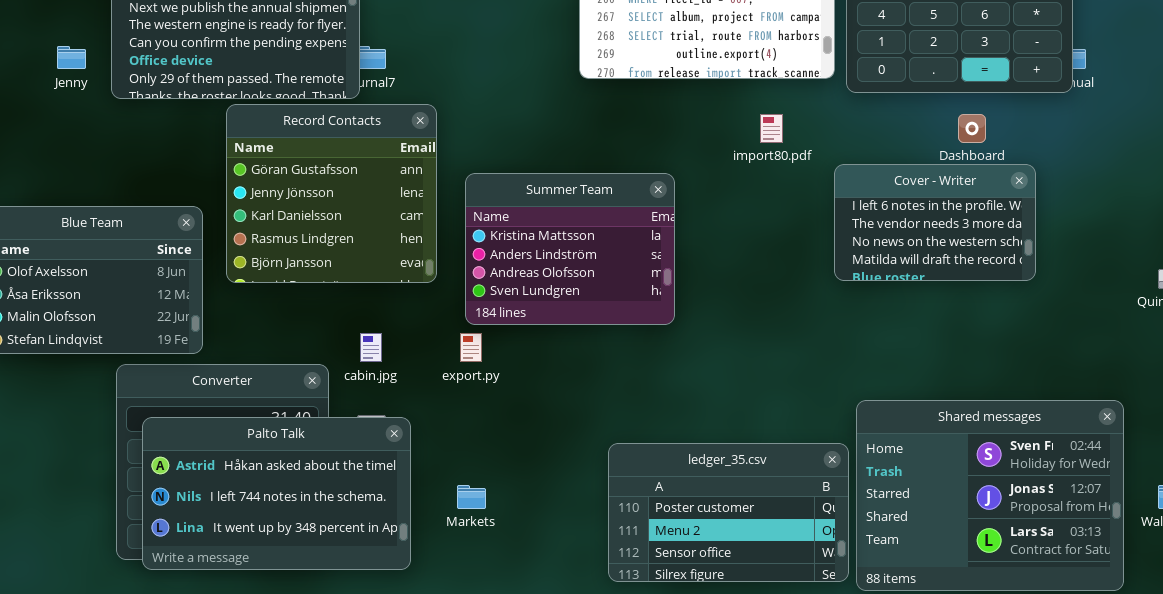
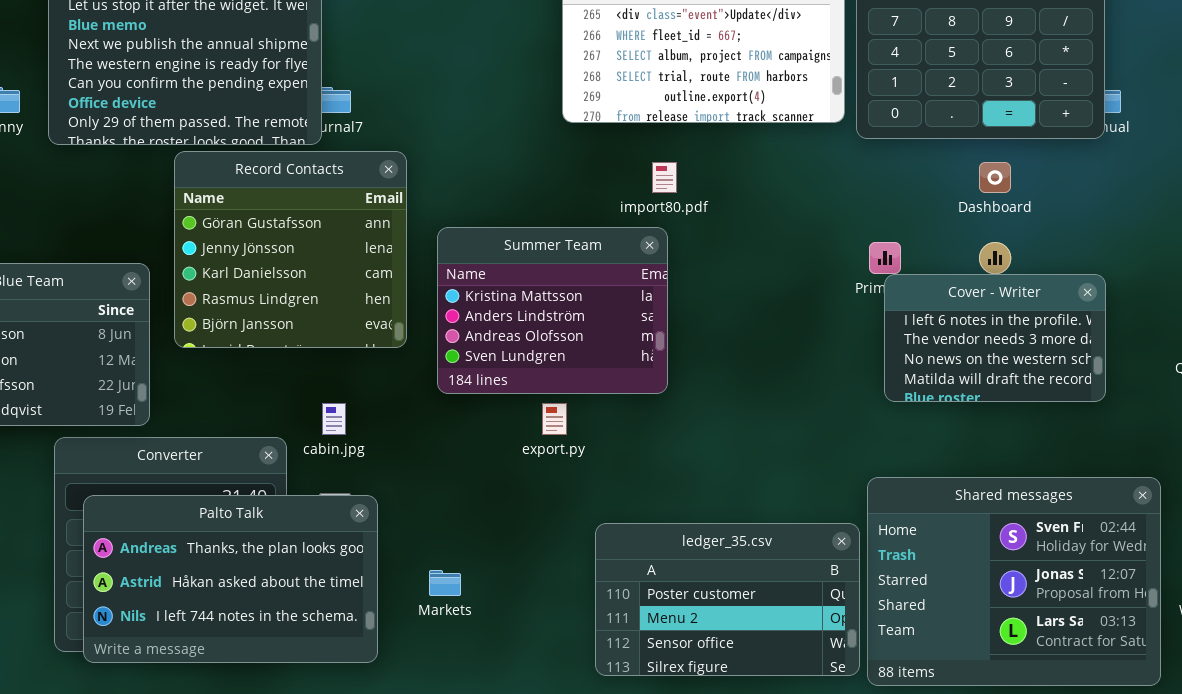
import80.pdf: [760,114,783,143] -> [652,162,677,193], moved
Cover - Writer: [834,164,1036,281] -> [884,274,1106,402], moved
export.py: [460,333,482,362] -> [542,403,567,435], moved
Palto Talk: [142,417,411,570] -> [83,495,378,663], scrolled up 1 row

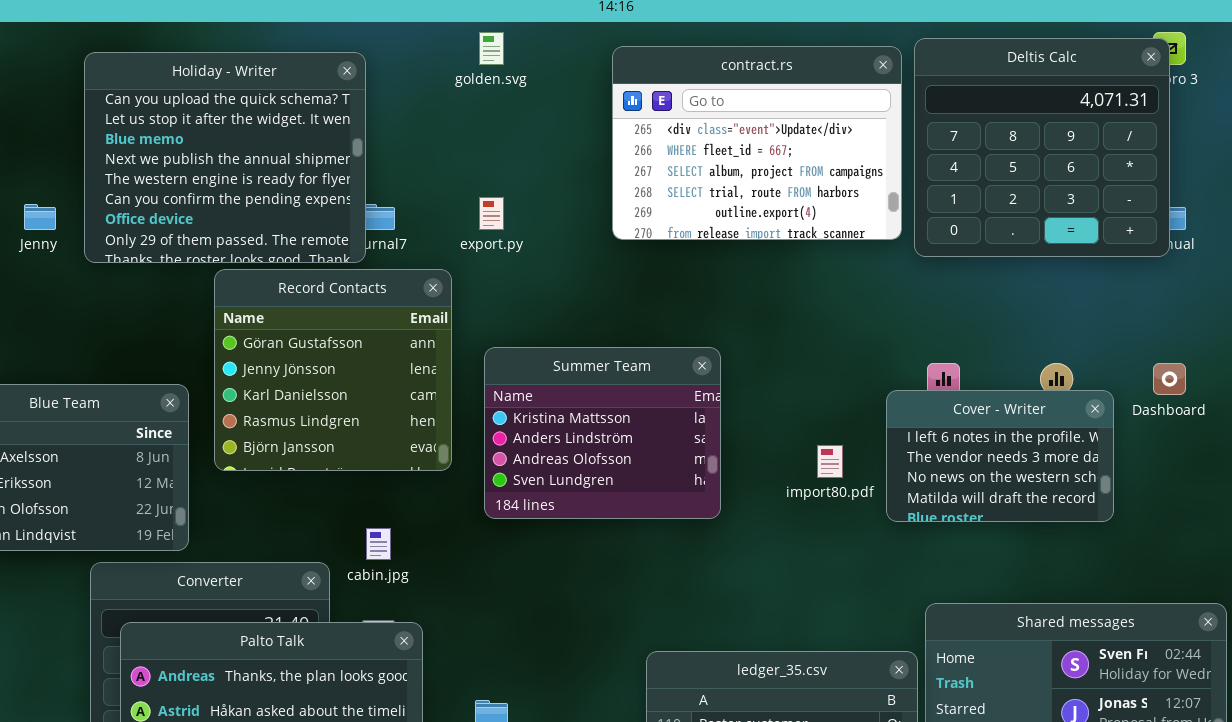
import80.pdf: [652,162,677,193] -> [817,445,843,478], moved
Dashboard: [979,162,1011,193] -> [1153,363,1186,395], moved
Cover - Writer: [884,274,1106,402] -> [886,390,1114,522], moved
export.py: [542,403,567,435] -> [479,197,504,230], moved

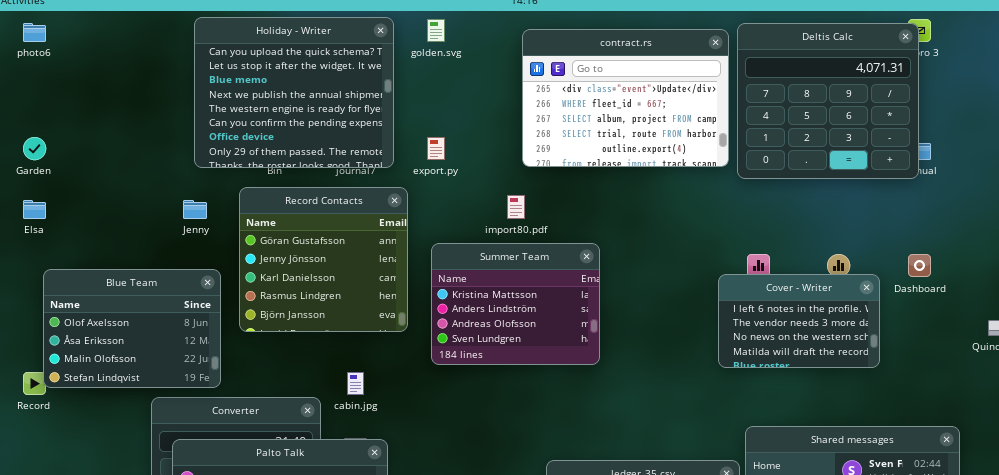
Holiday - Writer: [84,52,366,263] -> [194,17,394,168], moved
Jenny: [24,204,56,230] -> [183,200,207,219], moved
import80.pdf: [817,445,843,478] -> [507,195,525,219], moved

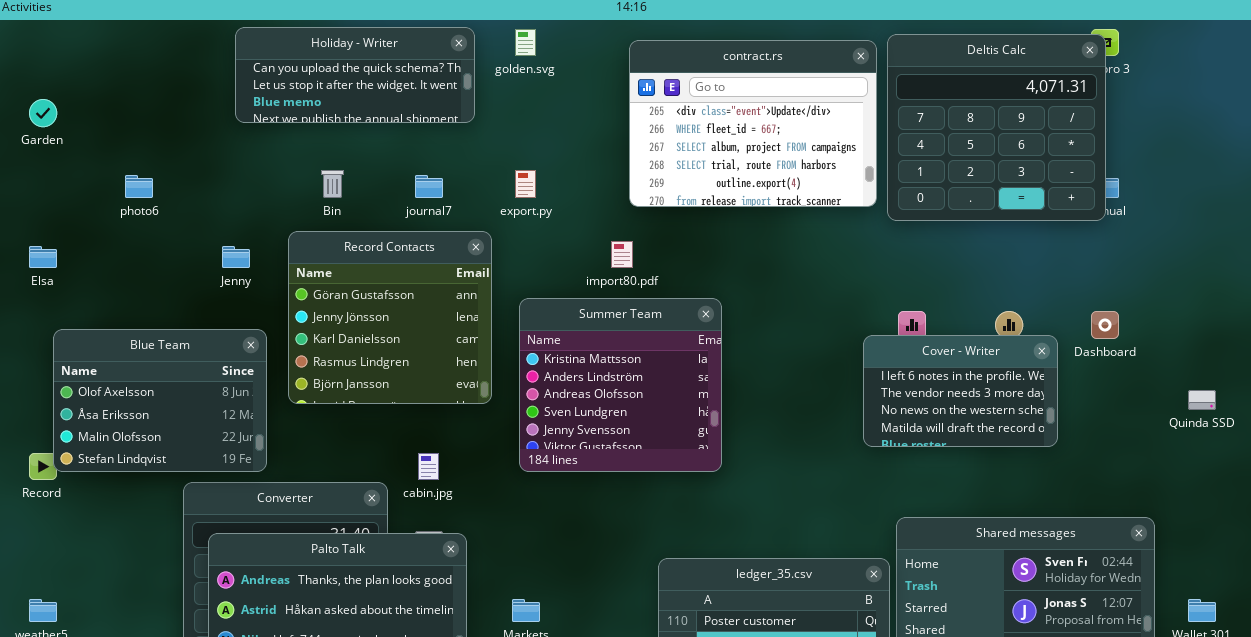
Holiday - Writer: [194,17,394,168] -> [235,27,475,123], resized
photo6: [23,23,46,42] -> [125,175,153,198], moved
Garden: [23,137,46,160] -> [29,99,57,127], moved
Summer Team: [431,243,600,365] -> [519,298,722,472], resized

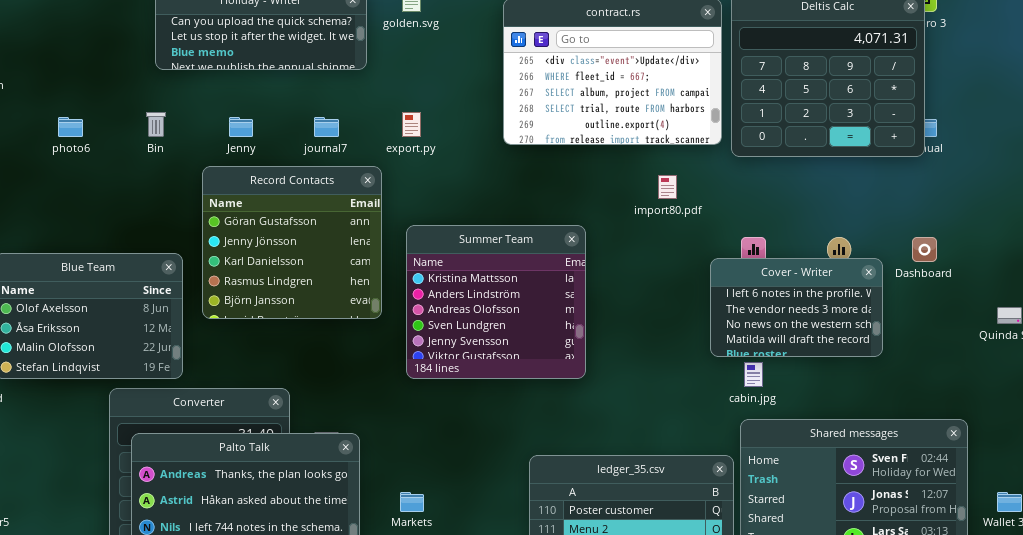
Bin: [321,170,344,198] -> [146,112,166,137], moved
import80.pdf: [611,241,633,268] -> [658,175,677,199], moved
Jenny: [222,246,250,268] -> [229,117,253,137], moved
cabin.jpg: [418,453,439,480] -> [744,362,763,387], moved

